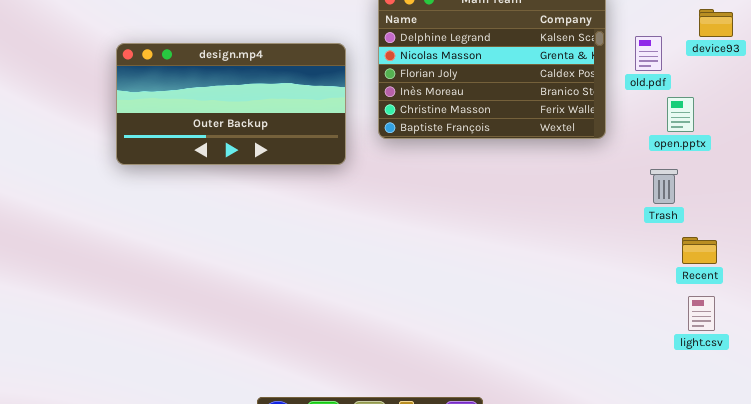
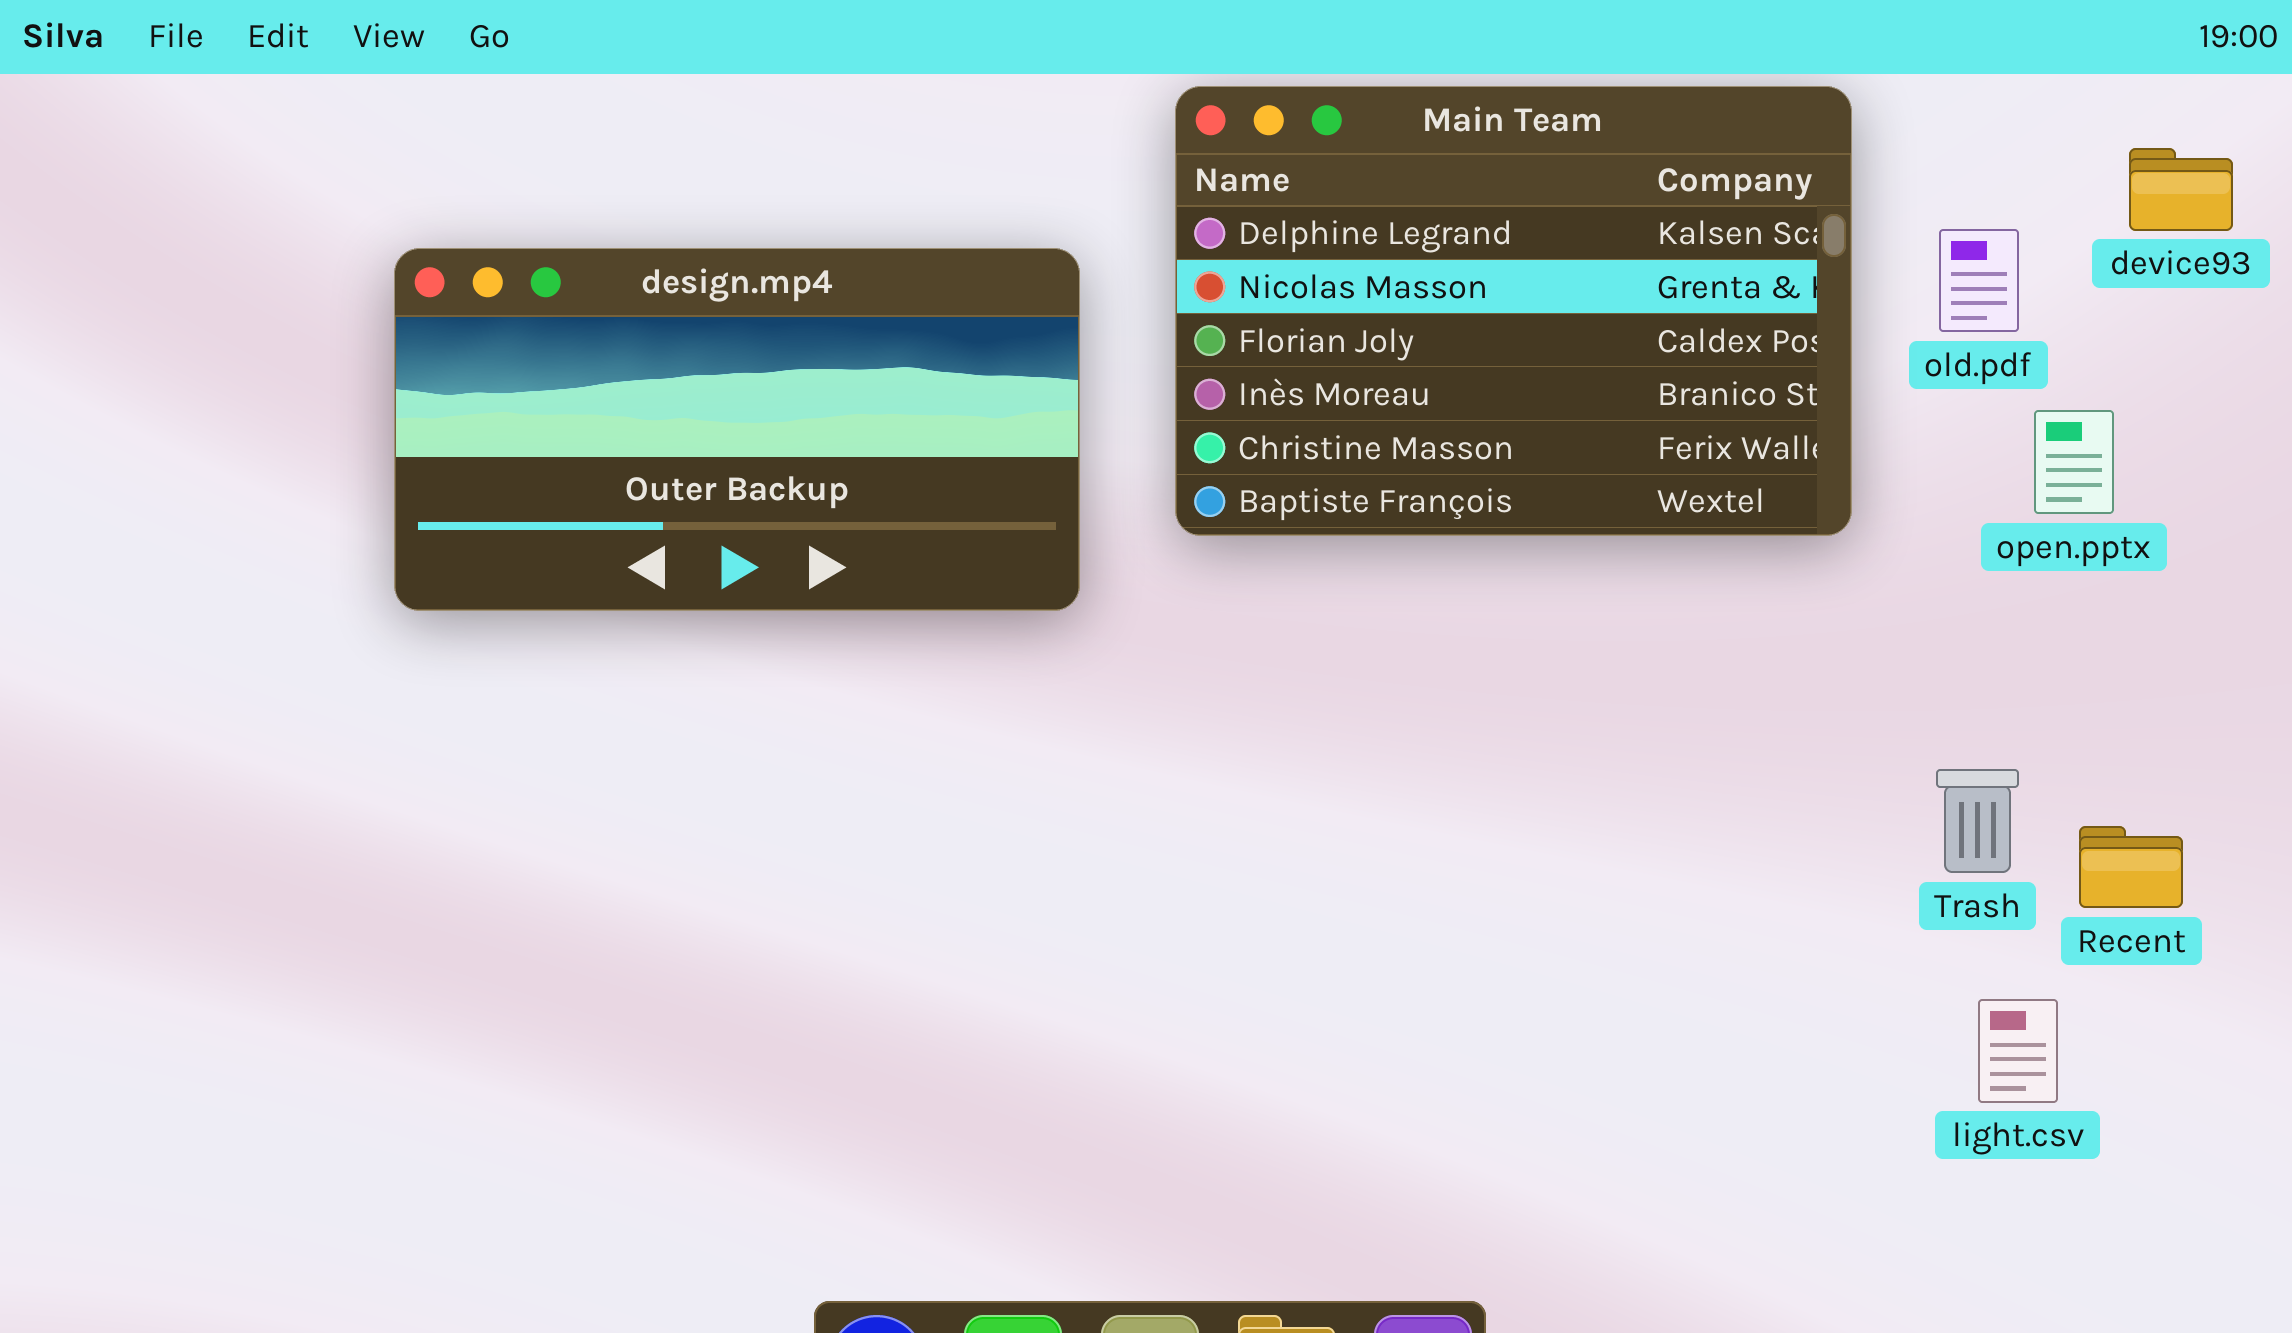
Trash: [650,169,678,204] -> [1936,769,2019,873], moved
light.csv: [688,296,715,331] -> [1978,999,2058,1103], moved

